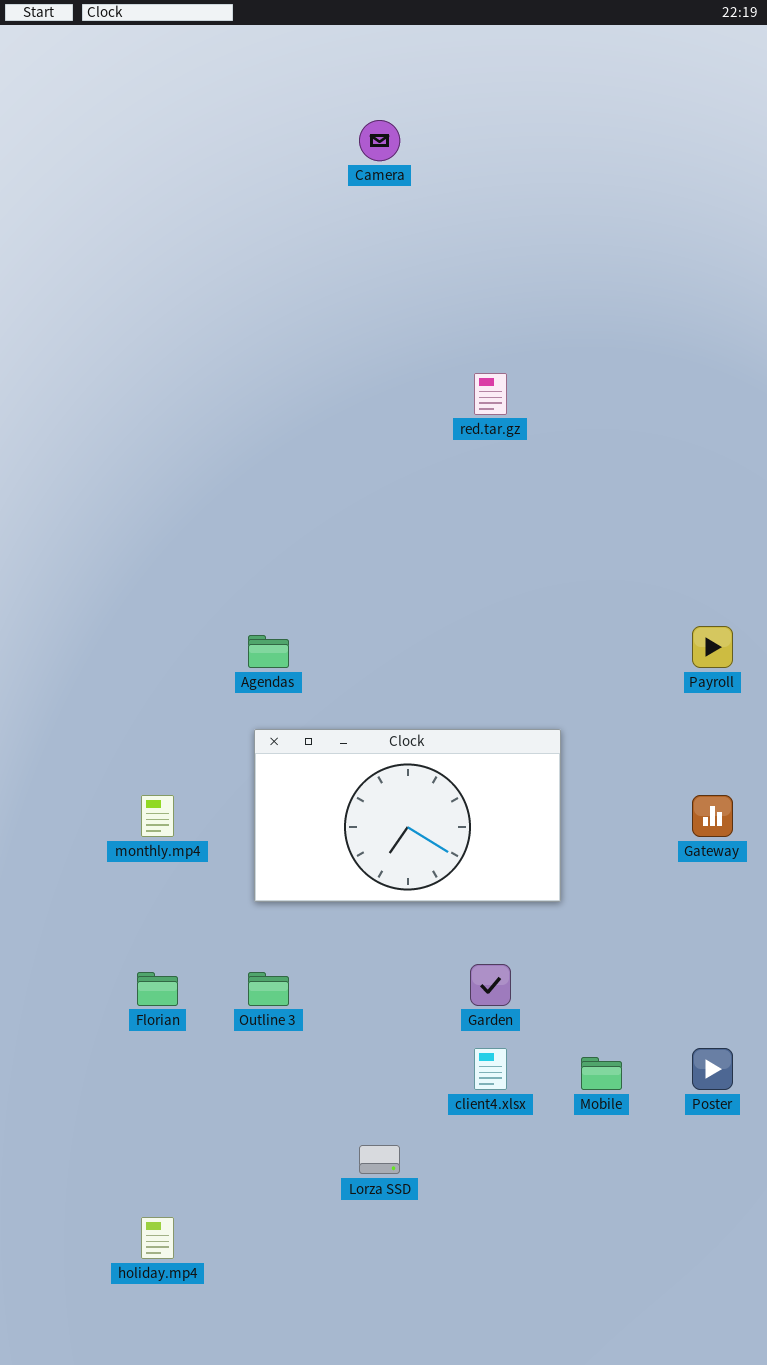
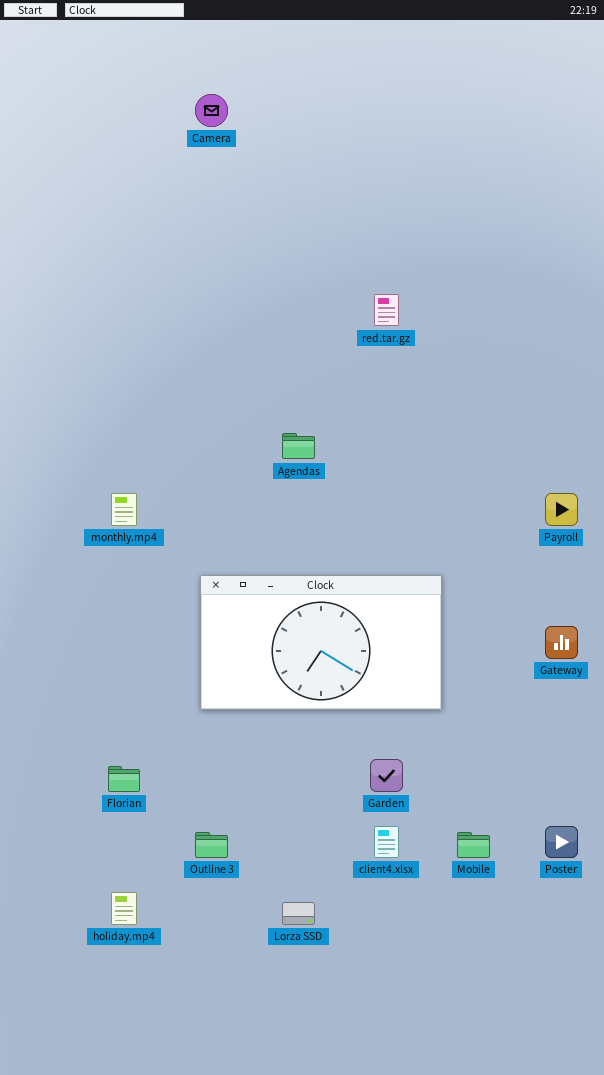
Camera: [359,120,400,161] -> [195,94,228,127], moved
Agendas: [248,635,289,668] -> [282,433,315,459], moved
monthly.mp4: [141,795,174,837] -> [111,493,137,526], moved
Outline 3: [248,972,289,1006] -> [195,832,228,858], moved
holiday.mp4: [141,1217,174,1259] -> [111,892,137,925], moved

